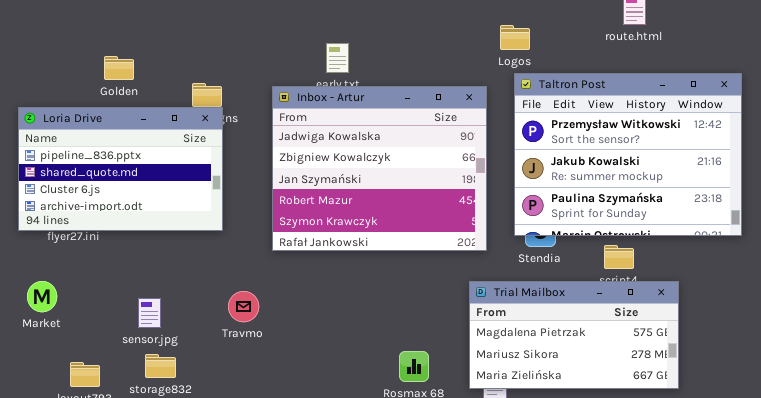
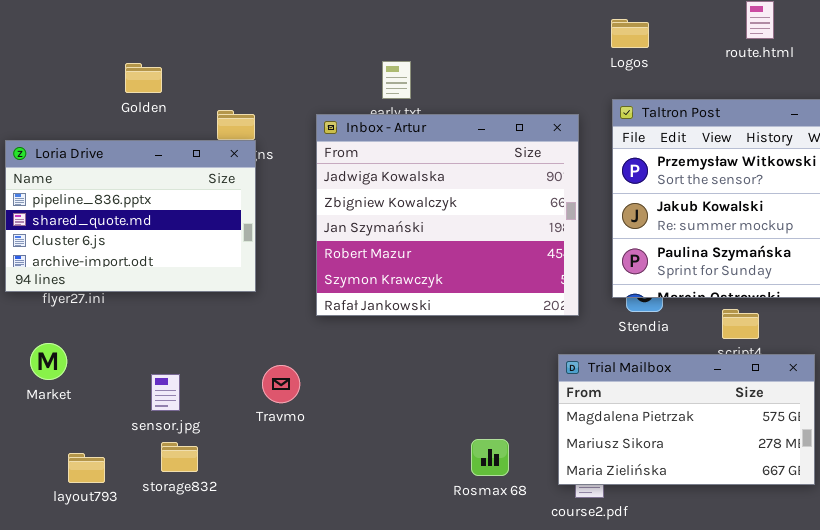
Logos: [500,25,530,50] -> [611,19,649,48], moved
Golden: [104,56,134,80] -> [125,63,162,93], moved
Market: [27,281,57,312] -> [30,343,67,380], moved

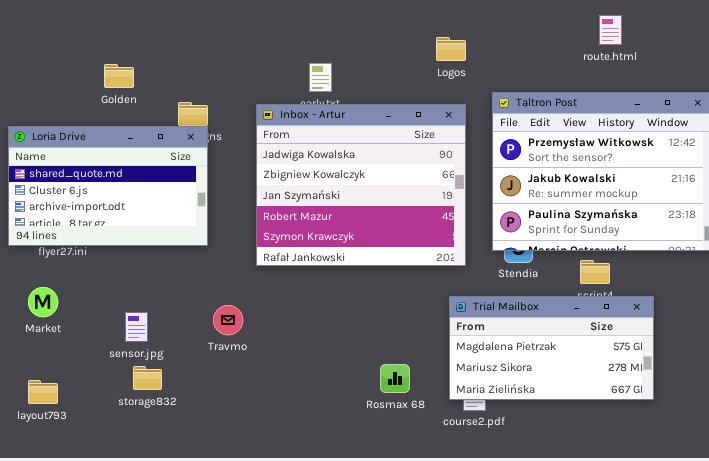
Logos: [611,19,649,48] -> [436,37,466,61], moved
Loria Drive: [5,140,256,292] -> [8,126,208,246], scrolled down 1 row
layout793: [68,453,105,483] -> [28,380,58,404], moved

